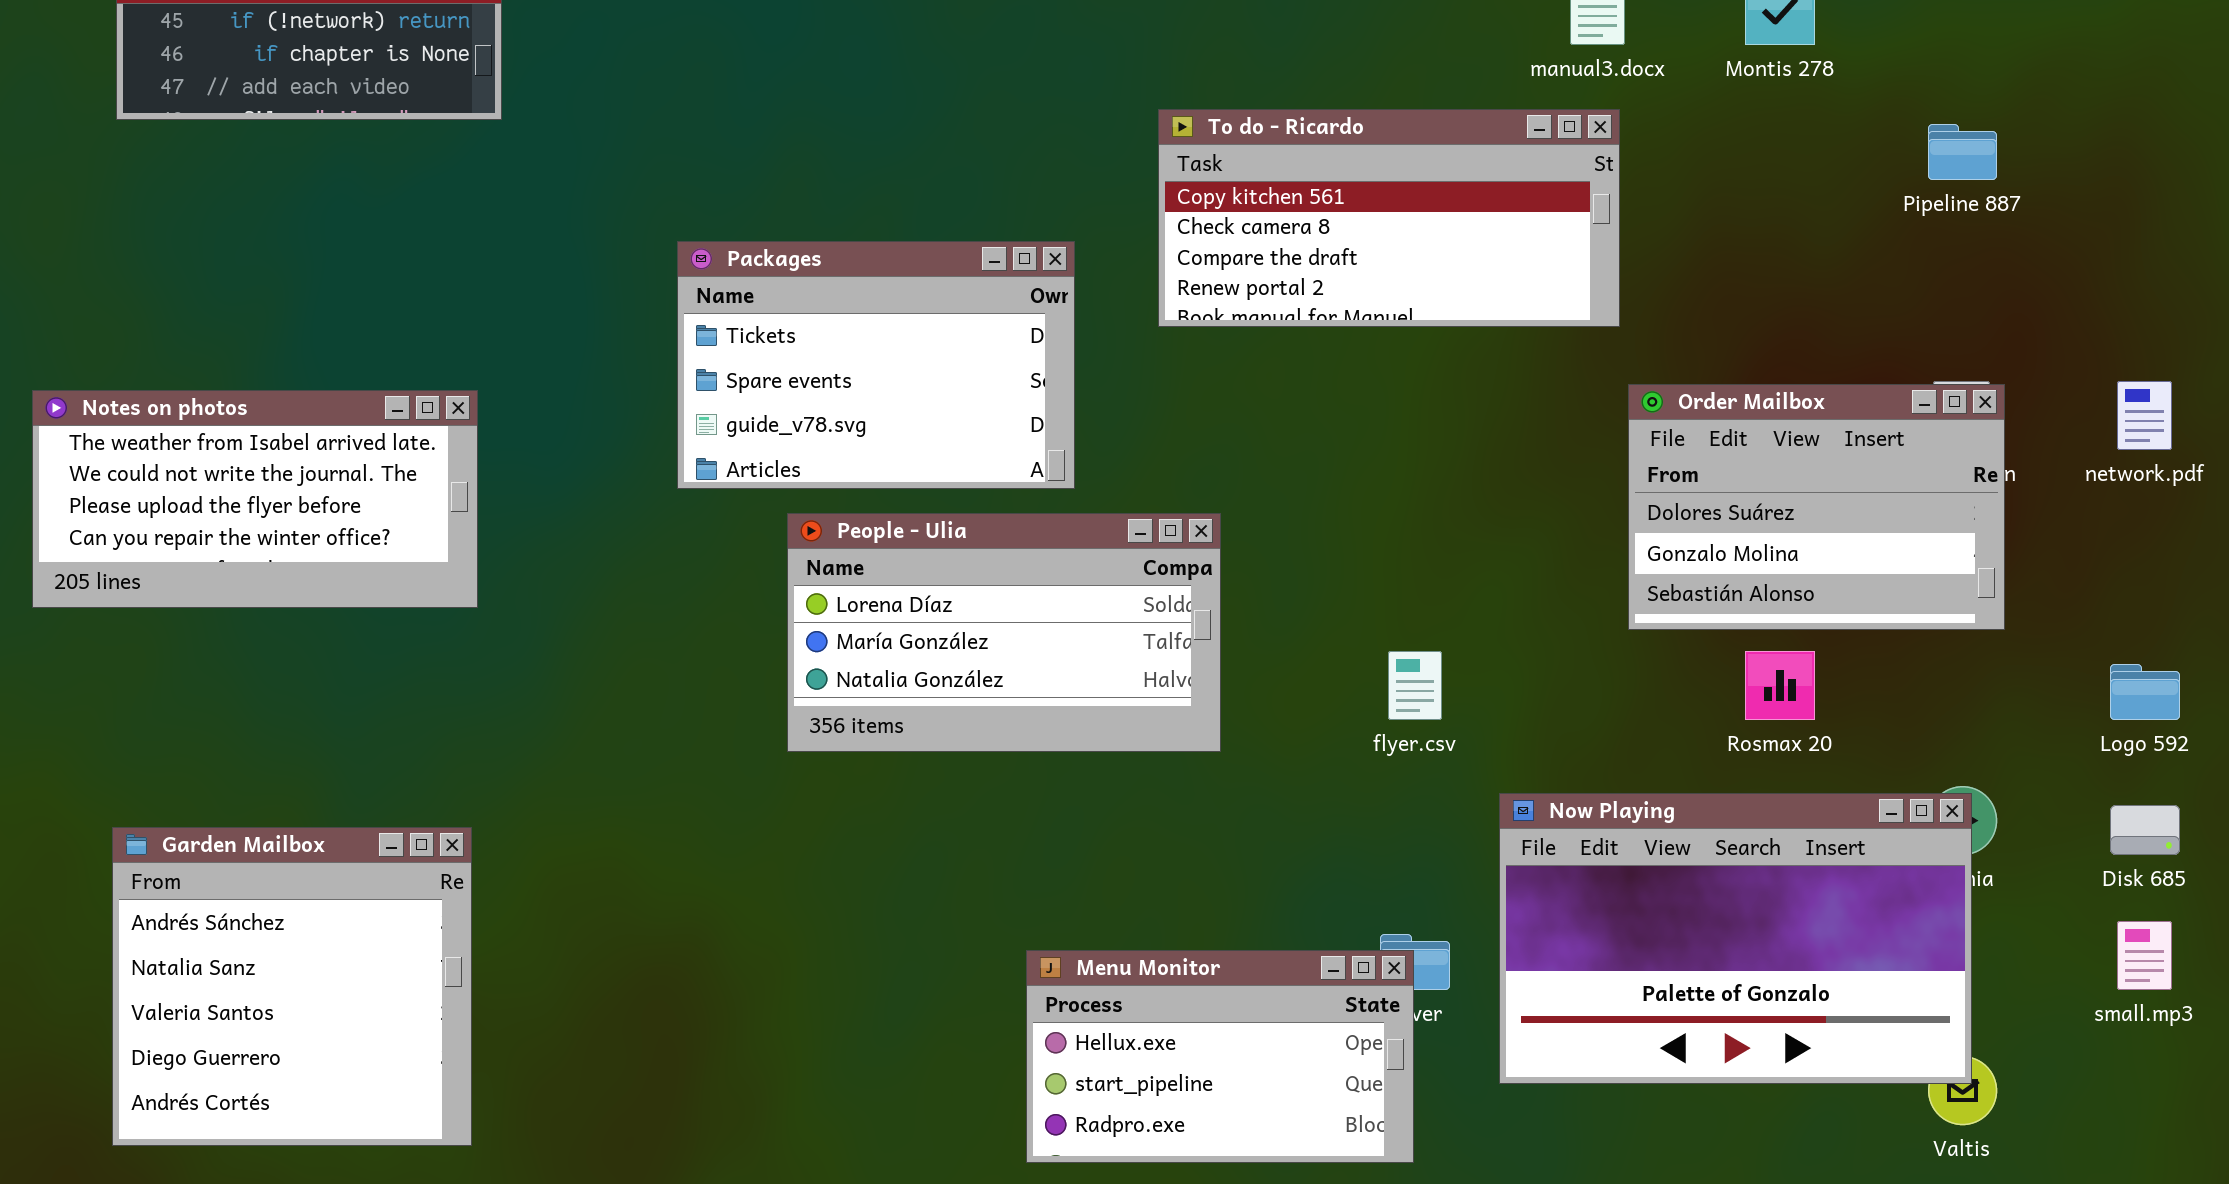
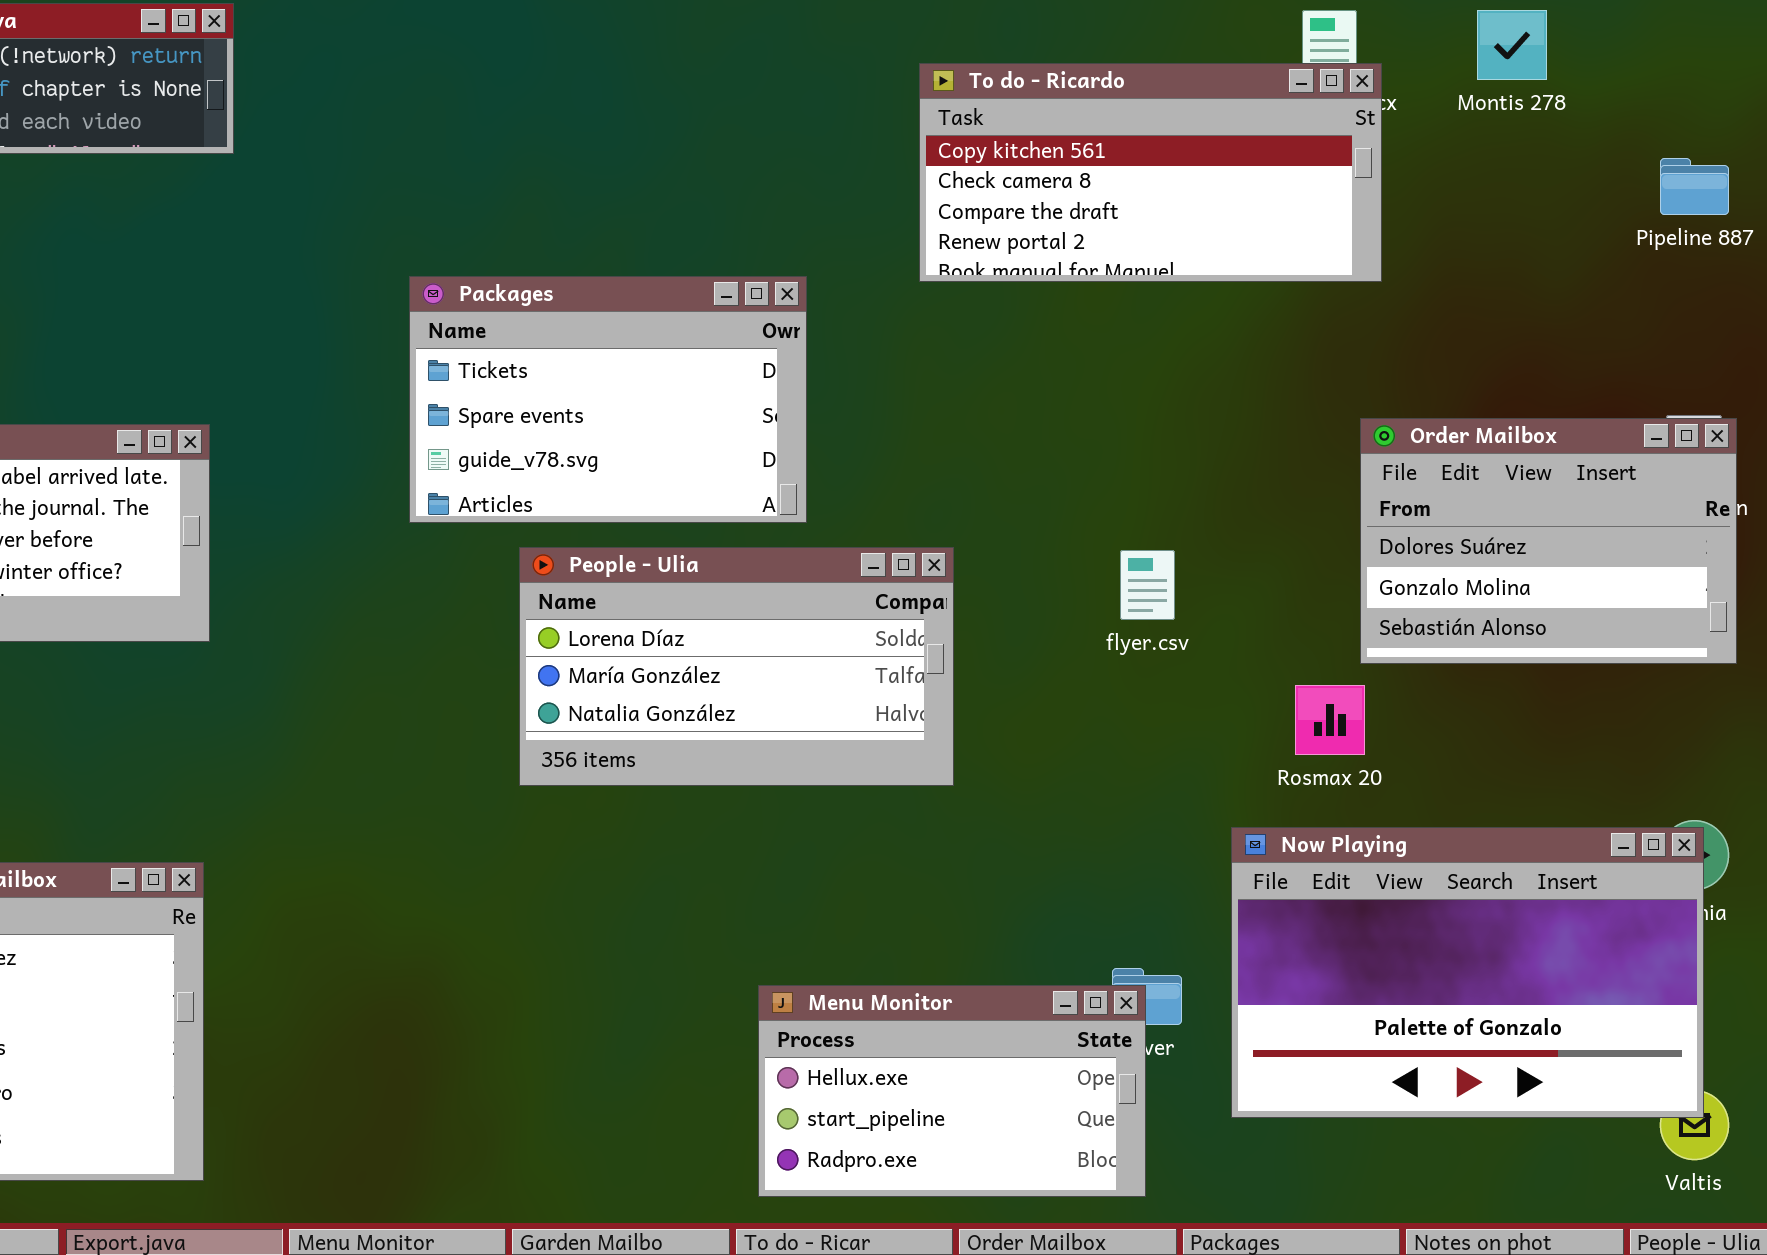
To do - Ricardo: [1158,109,1620,327] -> [919,63,1382,282], moved
flyer.csv: [1388,651,1442,720] -> [1120,550,1175,620], moved
Rosmax 20: [1745,651,1815,720] -> [1295,685,1365,755], moved

